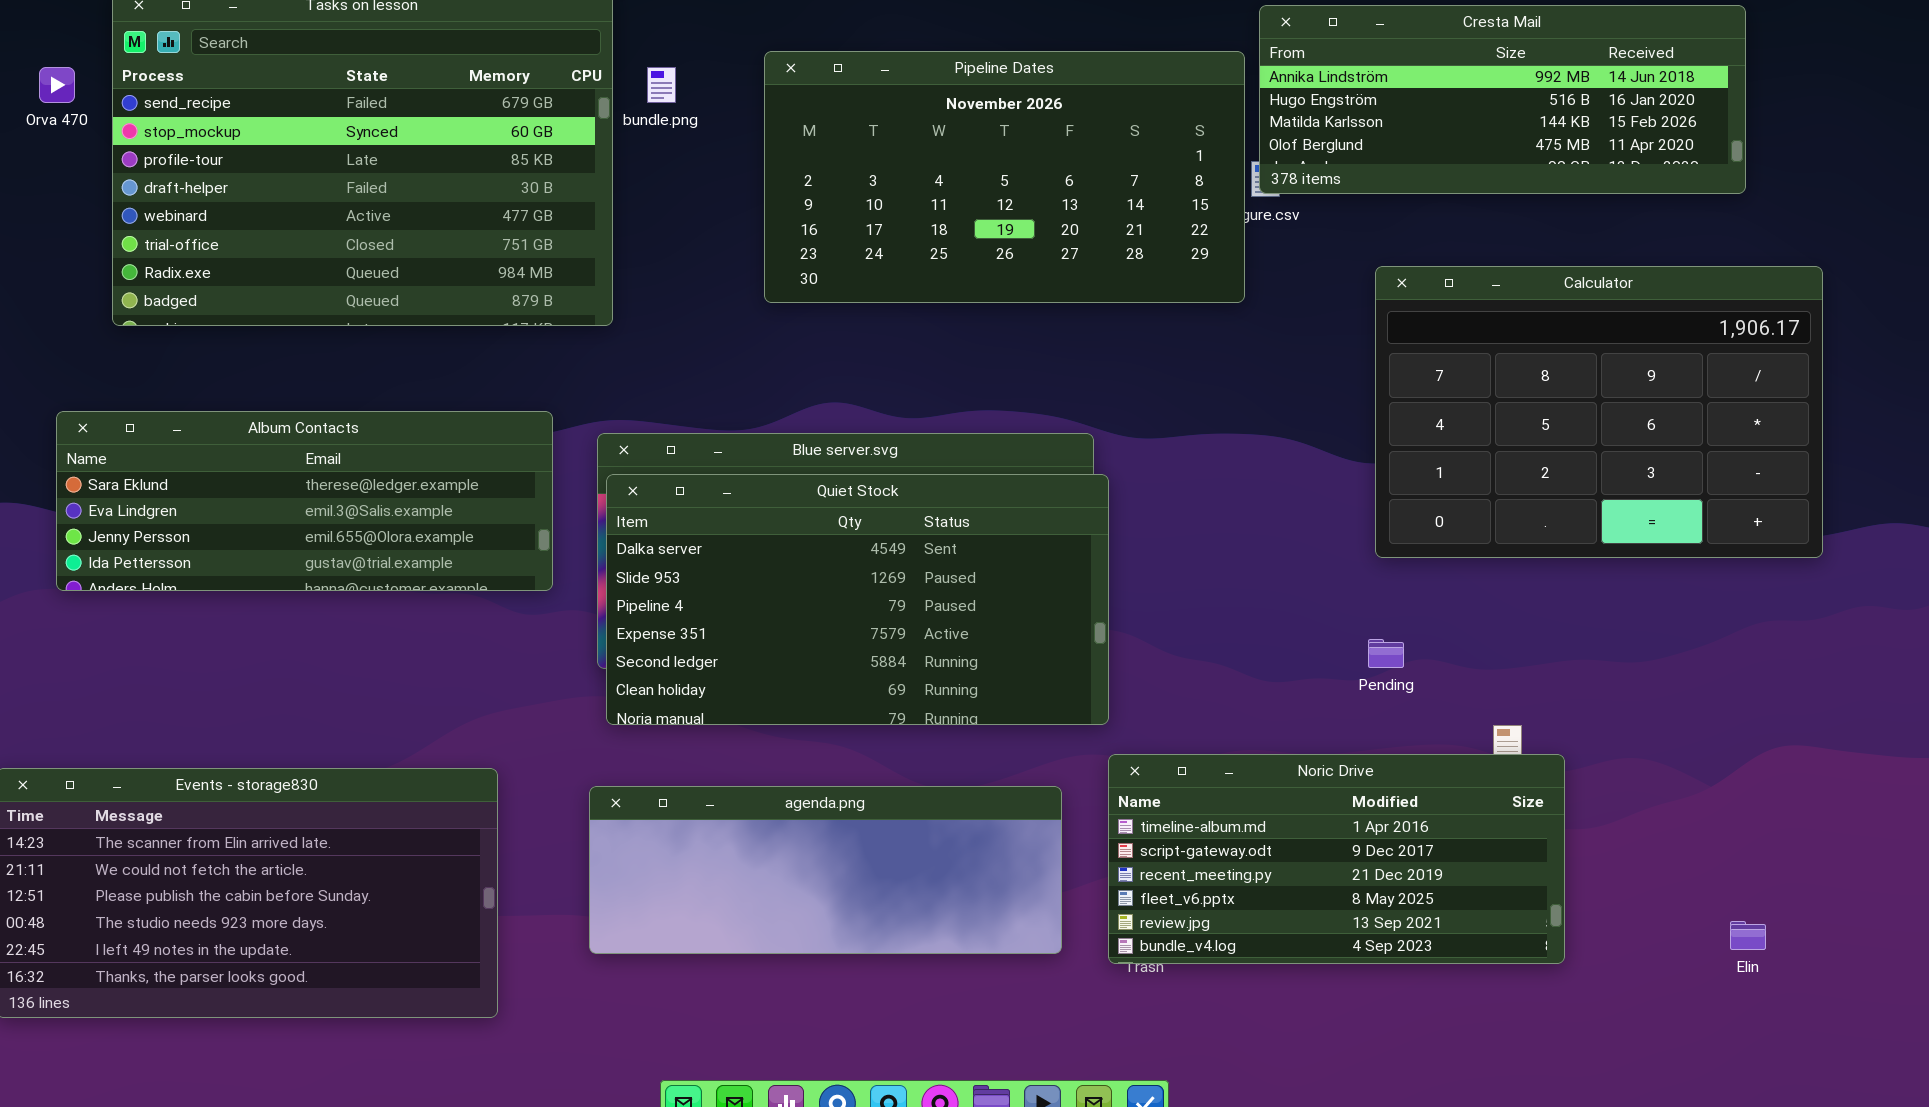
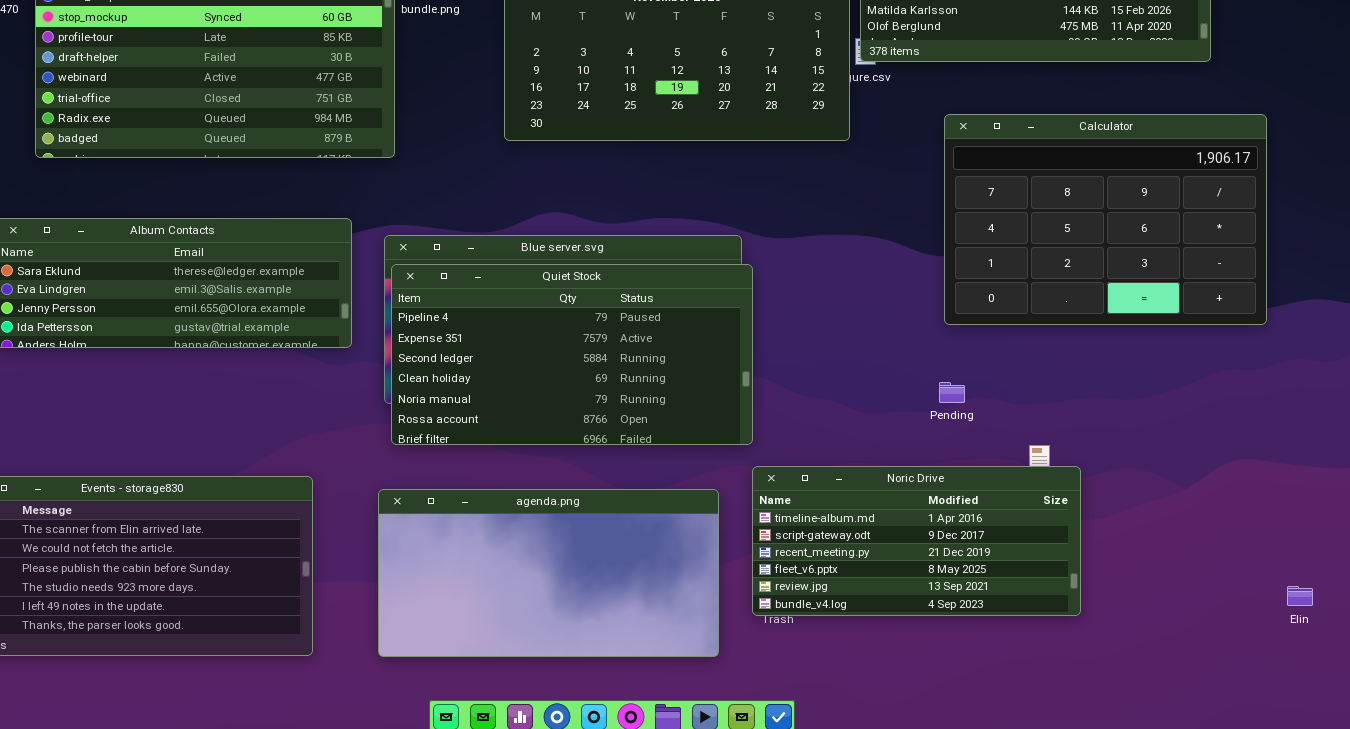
Quiet Stock: [606,474,1109,725] -> [391,264,753,445], scrolled down 2 rows
agenda.png: [589,786,1062,954] -> [378,489,719,657], resized
Elin: [1730,921,1766,950] -> [1287,586,1313,606], moved

